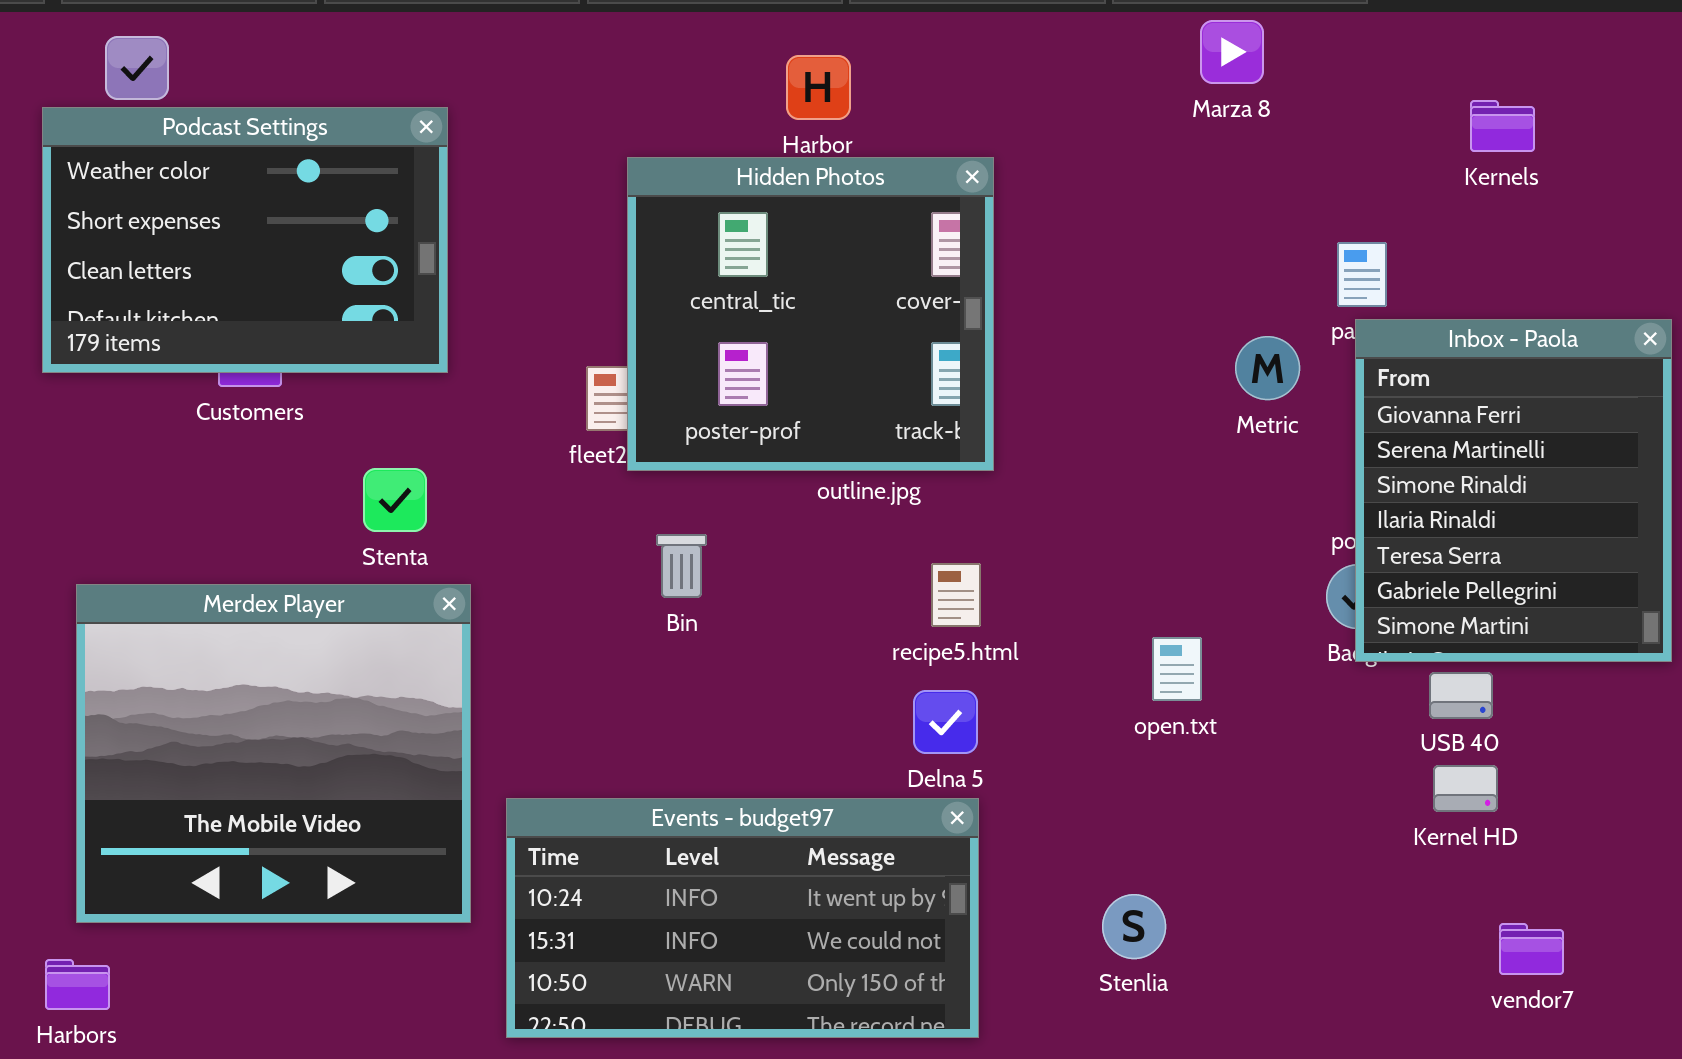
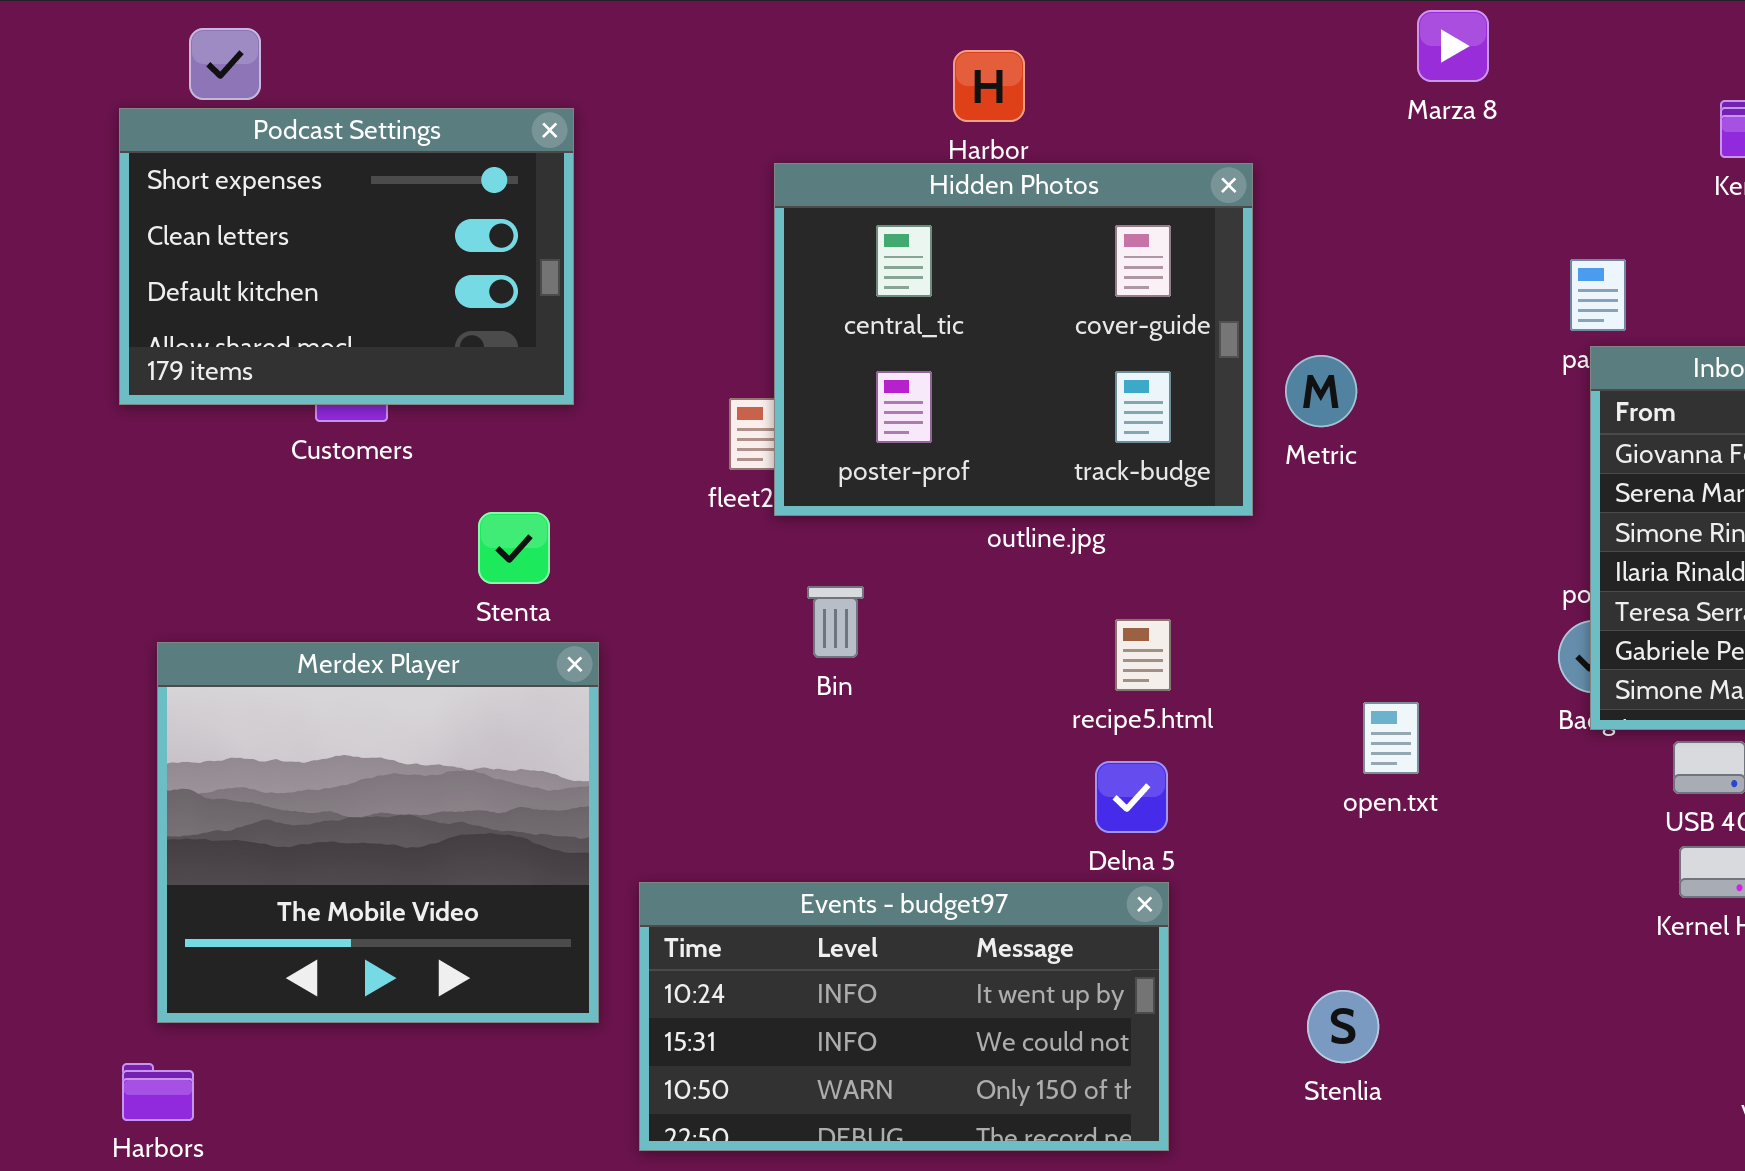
Podcast Settings: [42,107,448,373] -> [119,108,574,405], scrolled down 1 row
Hidden Photos: [627,157,994,471] -> [774,163,1253,516], resized
Metric: [1235,336,1300,400] -> [1285,355,1357,427], moved

